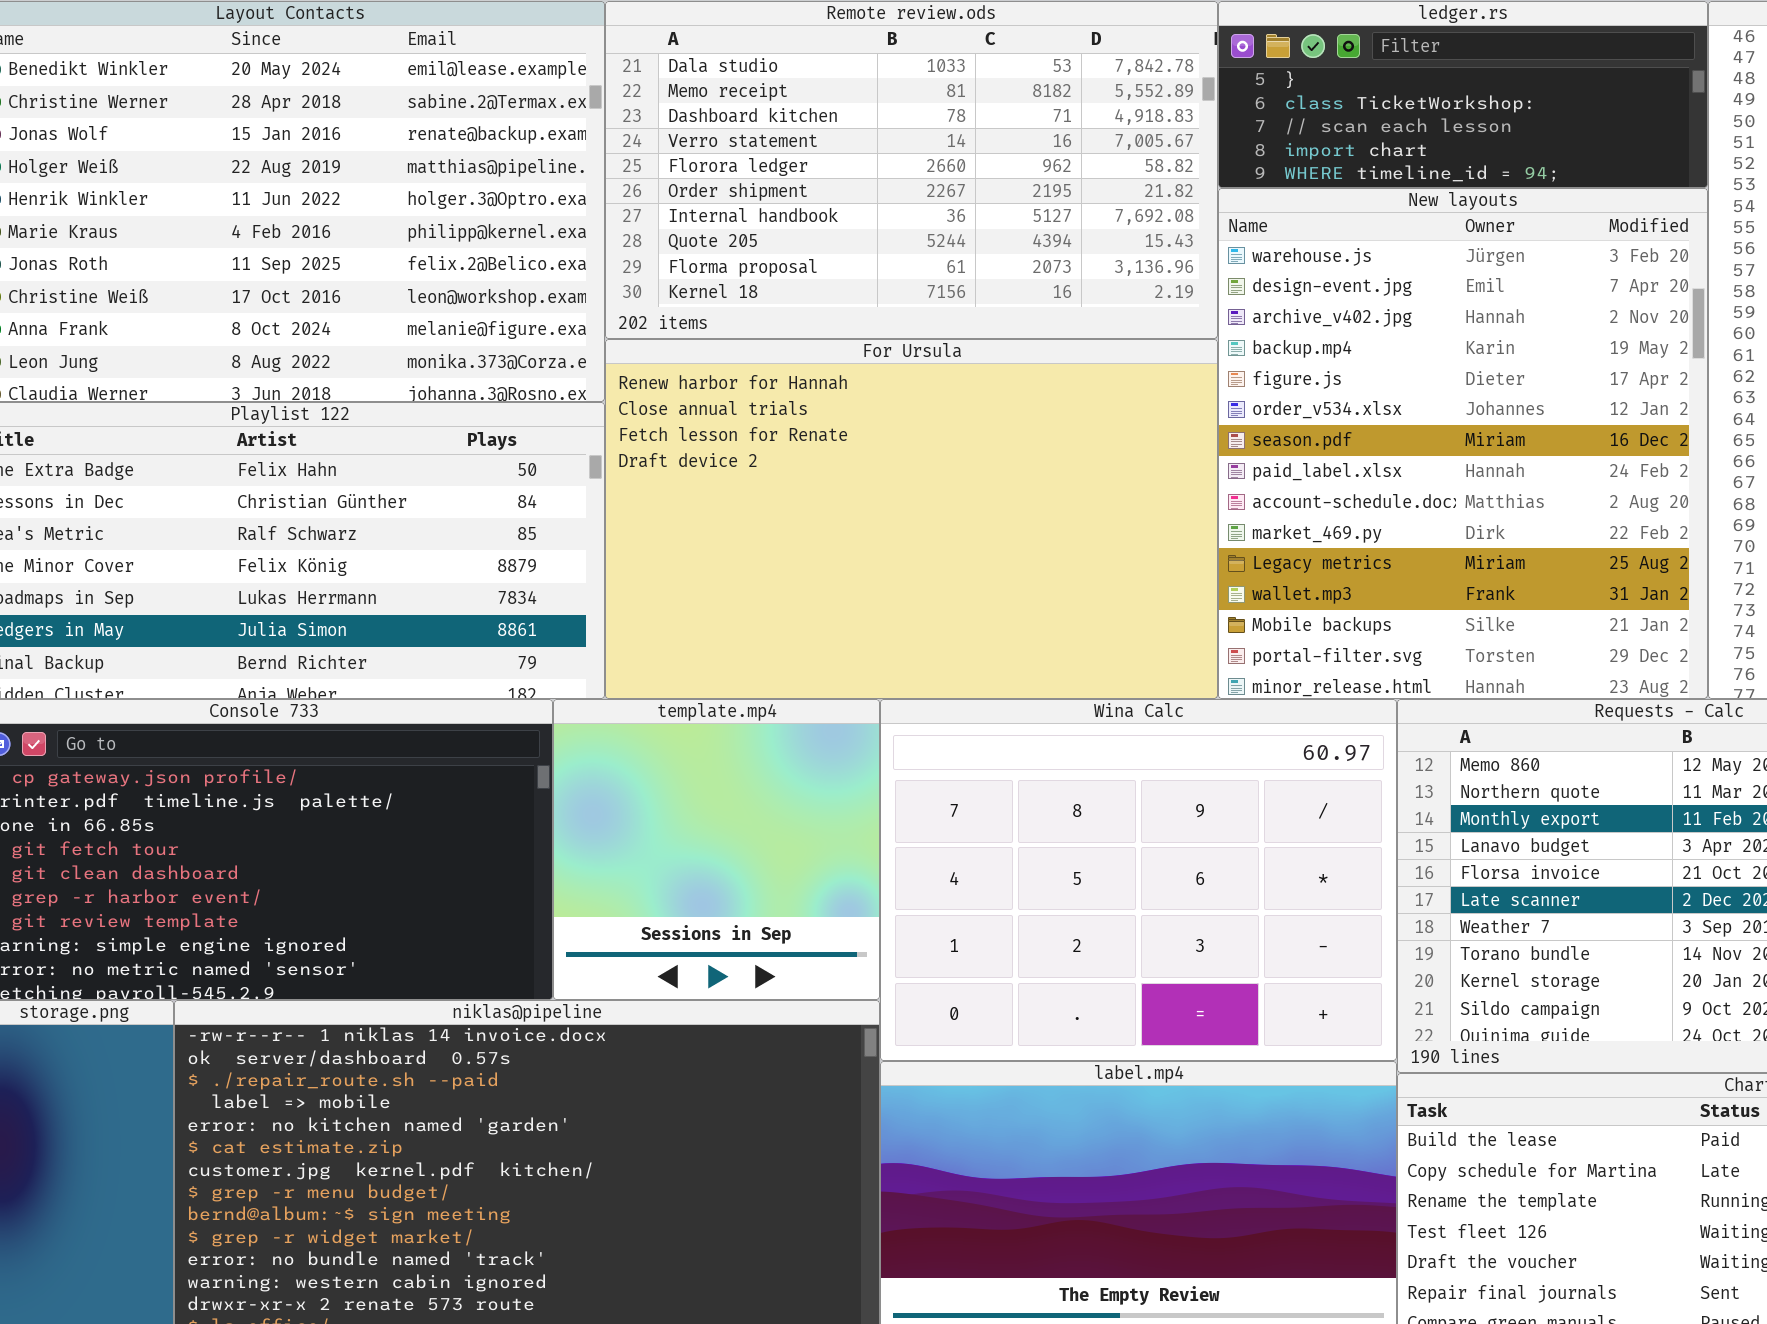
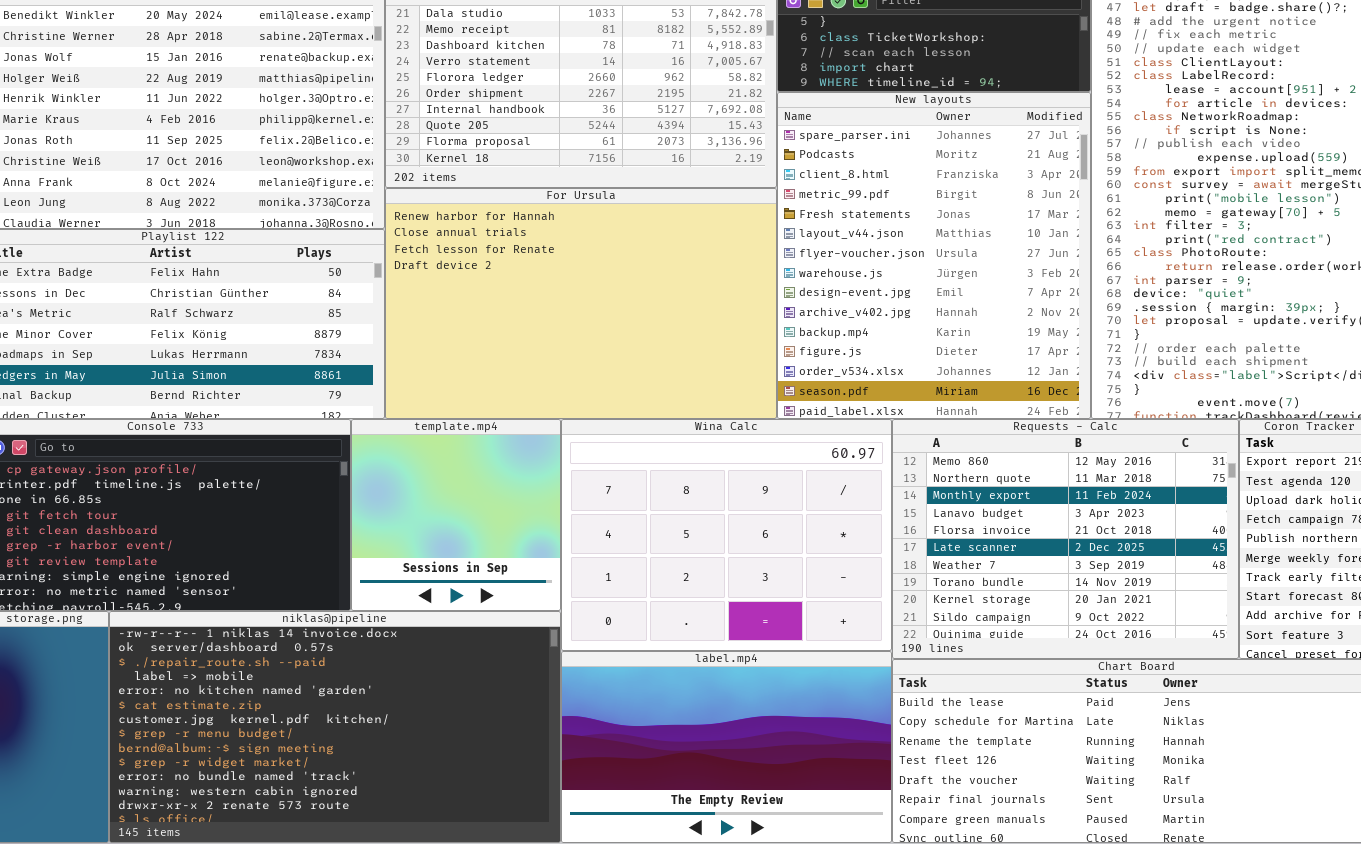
New layouts: [1218,188,1708,699] -> [777,92,1091,419], scrolled up 7 rows

